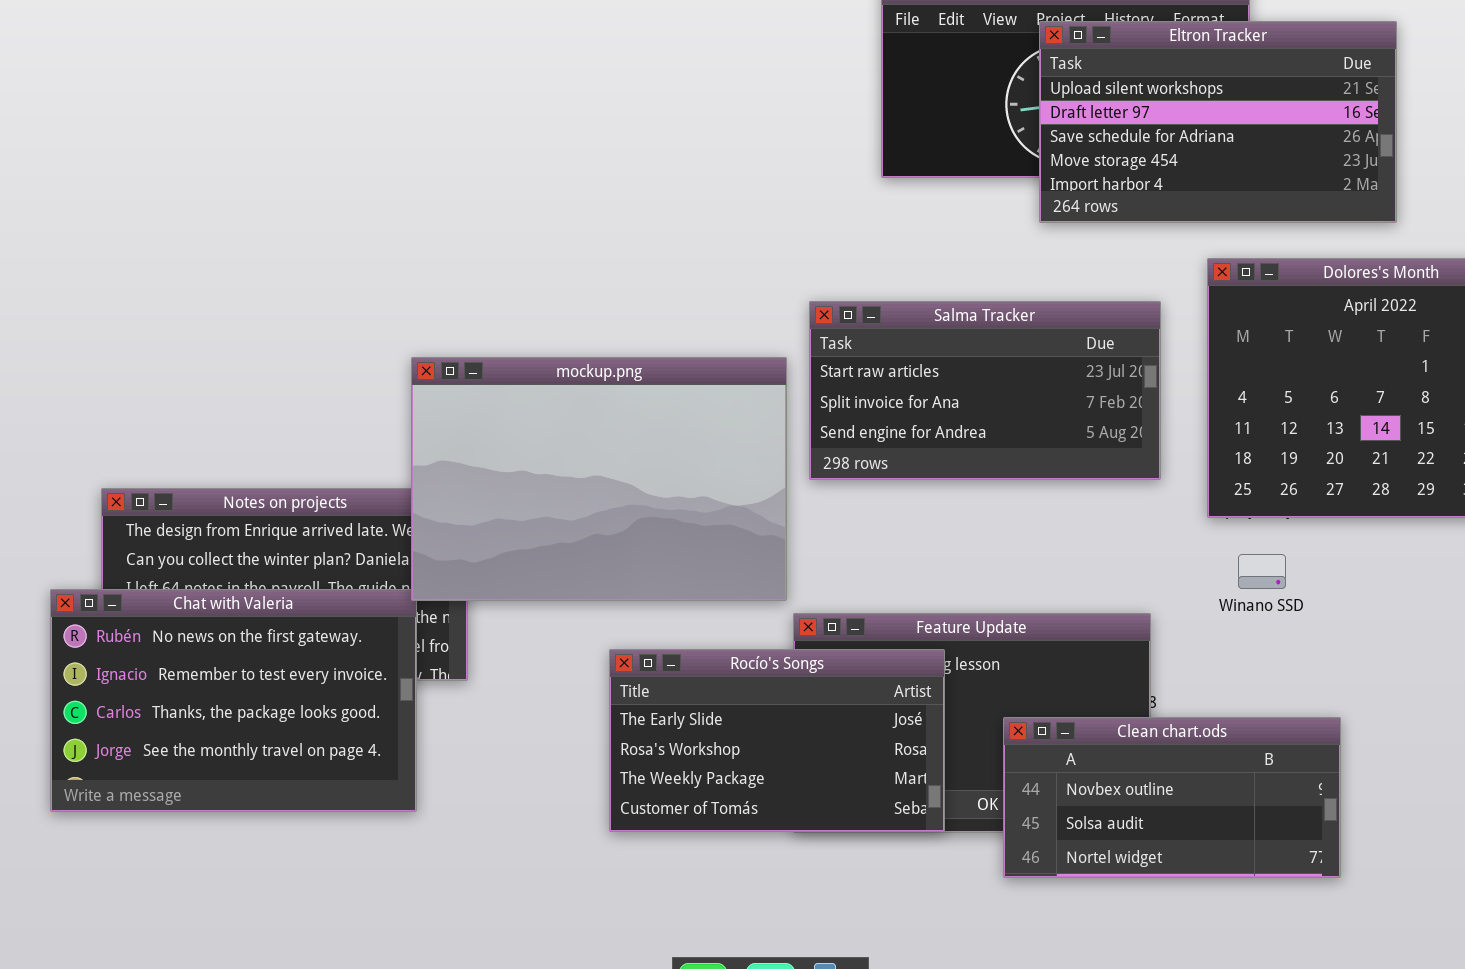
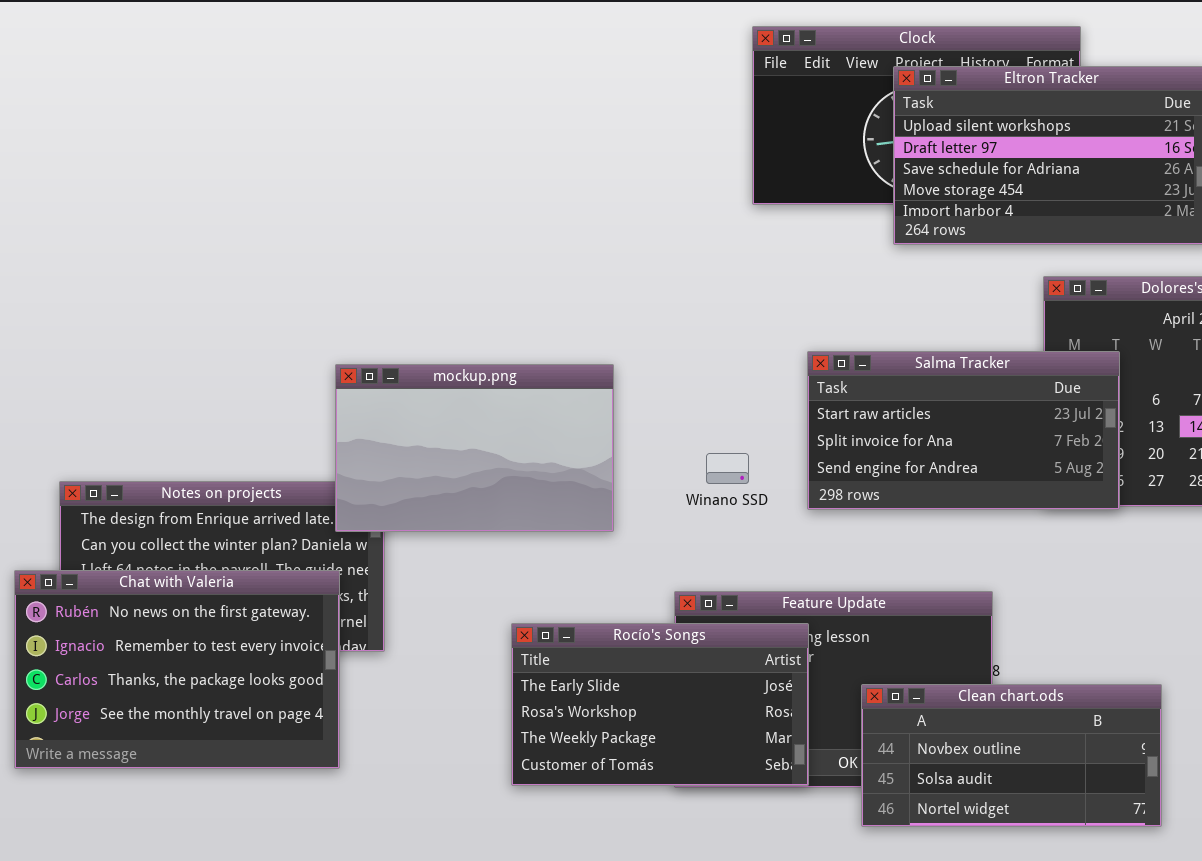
Salma Tracker: [809,301,1161,480] -> [807,351,1120,510], moved
mockup.png: [411,357,787,601] -> [335,364,614,532], resized
Winano SSD: [1238,554,1286,589] -> [706,453,749,484], moved

